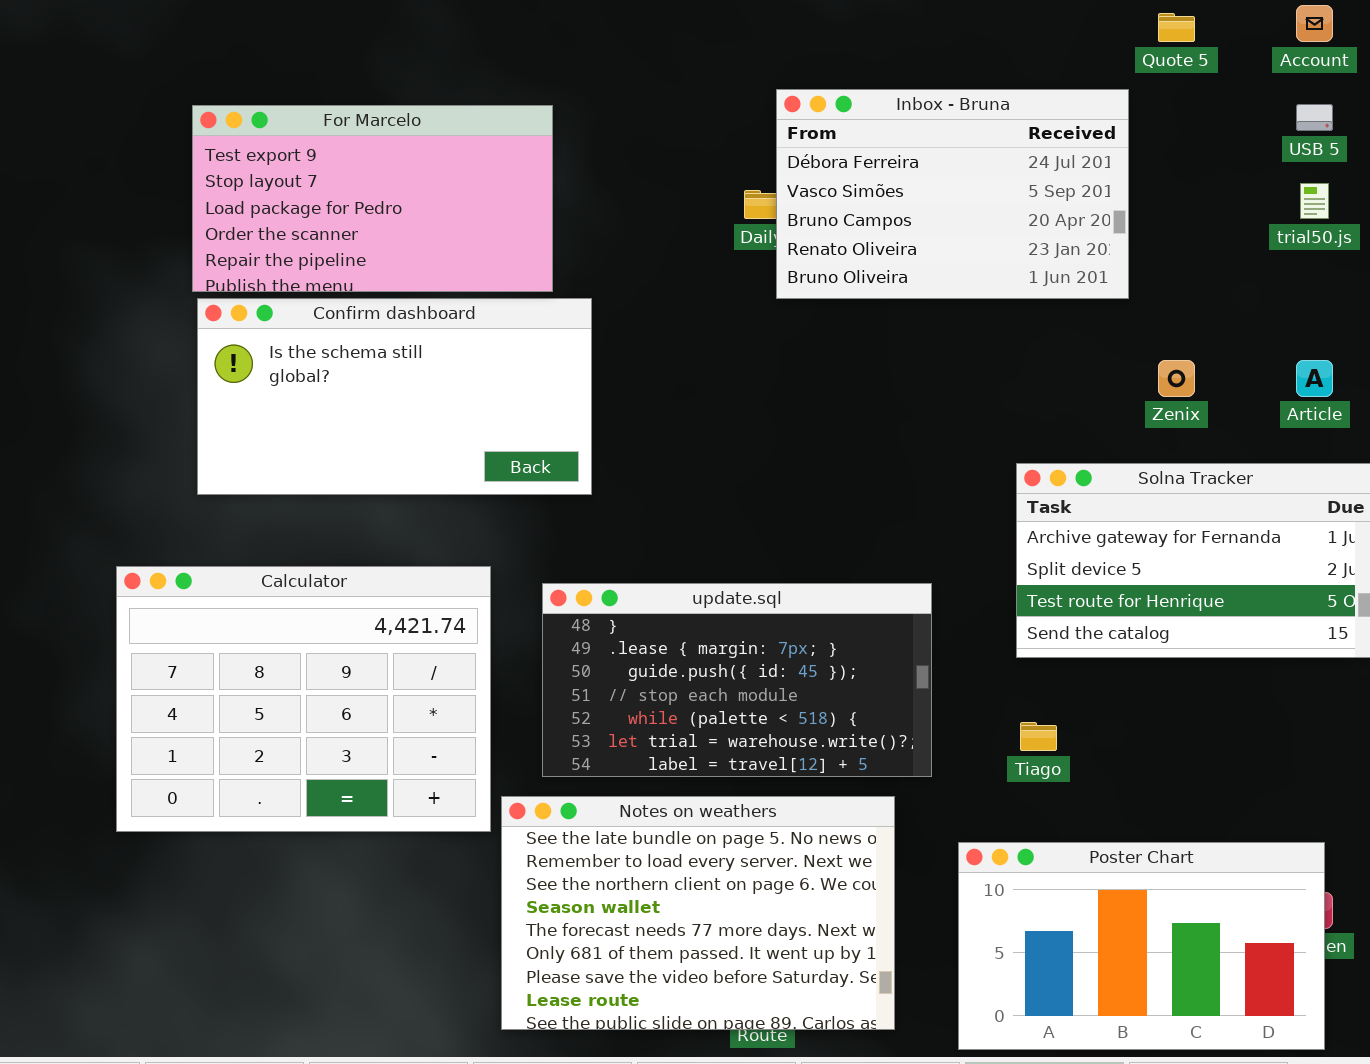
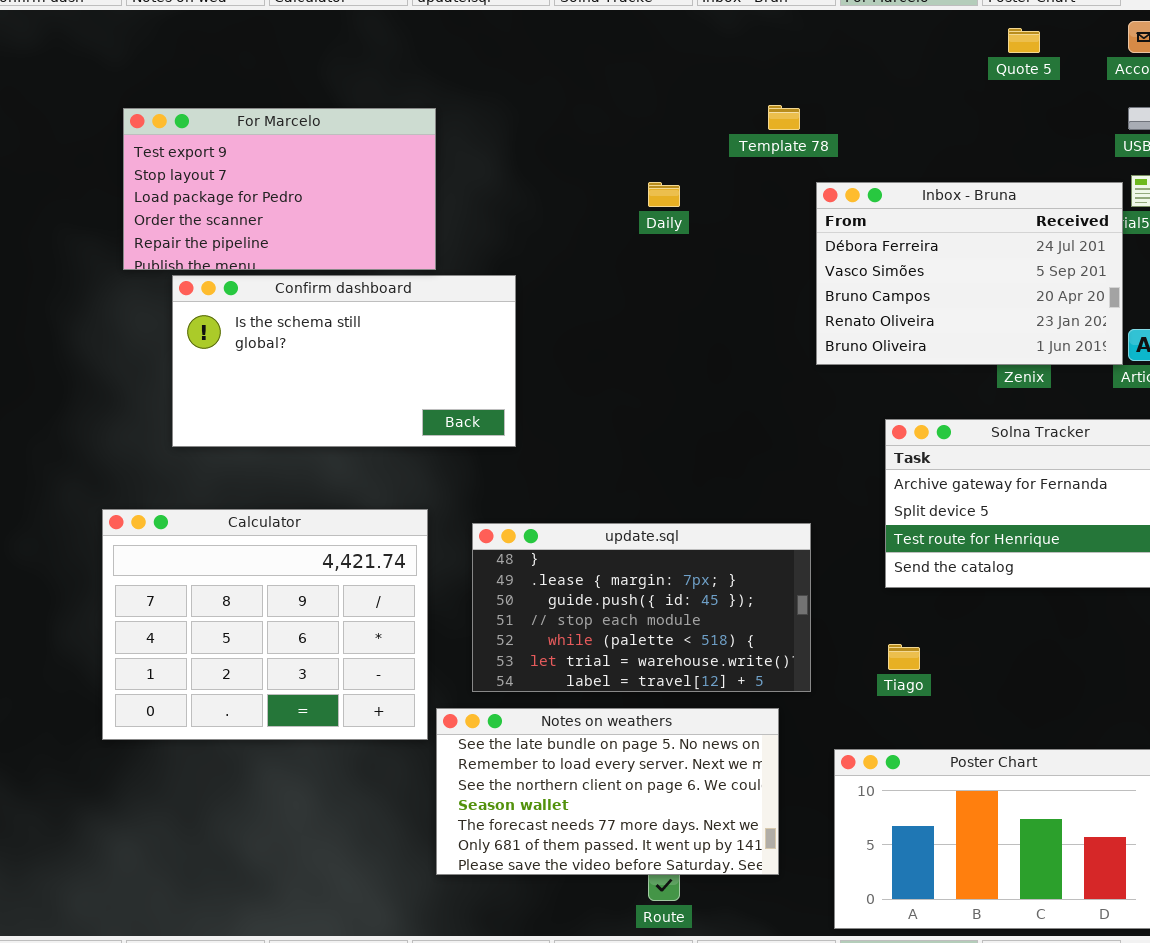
Inbox - Bruna: [776,89,1129,299] -> [816,182,1123,365], moved
For Marcelo: [192,105,553,292] -> [123,108,436,270], moved
Notes on weathers: [501,796,895,1030] -> [436,708,779,875], resized

